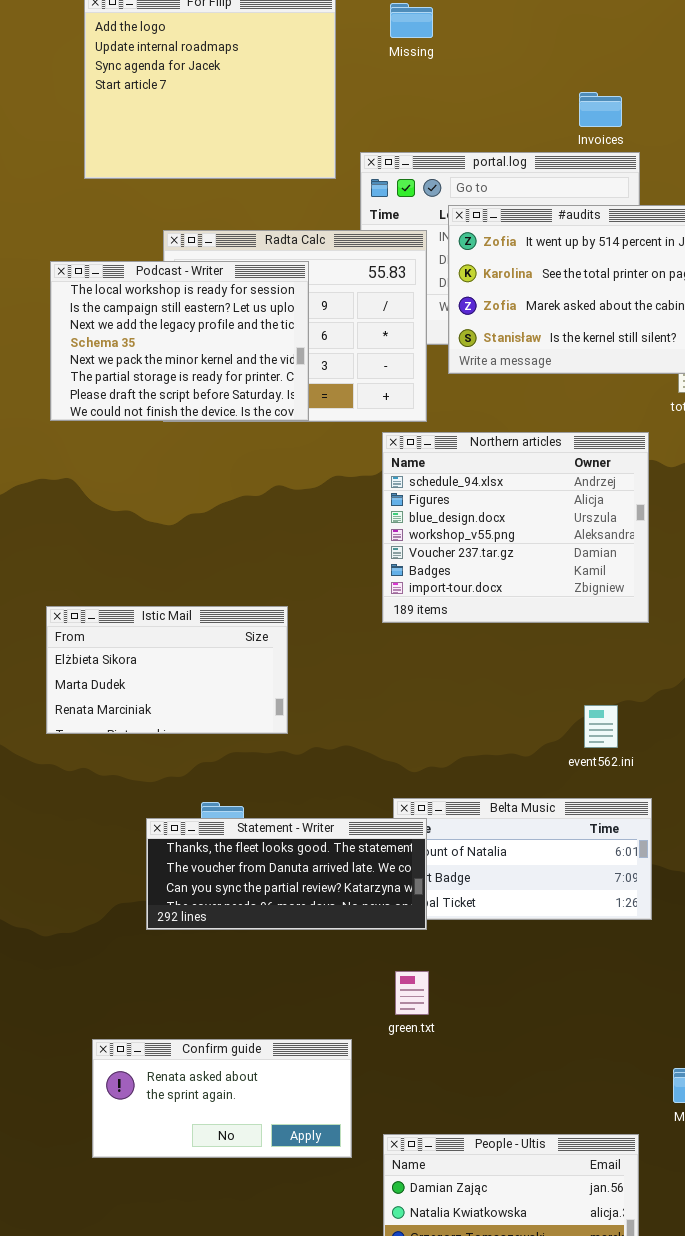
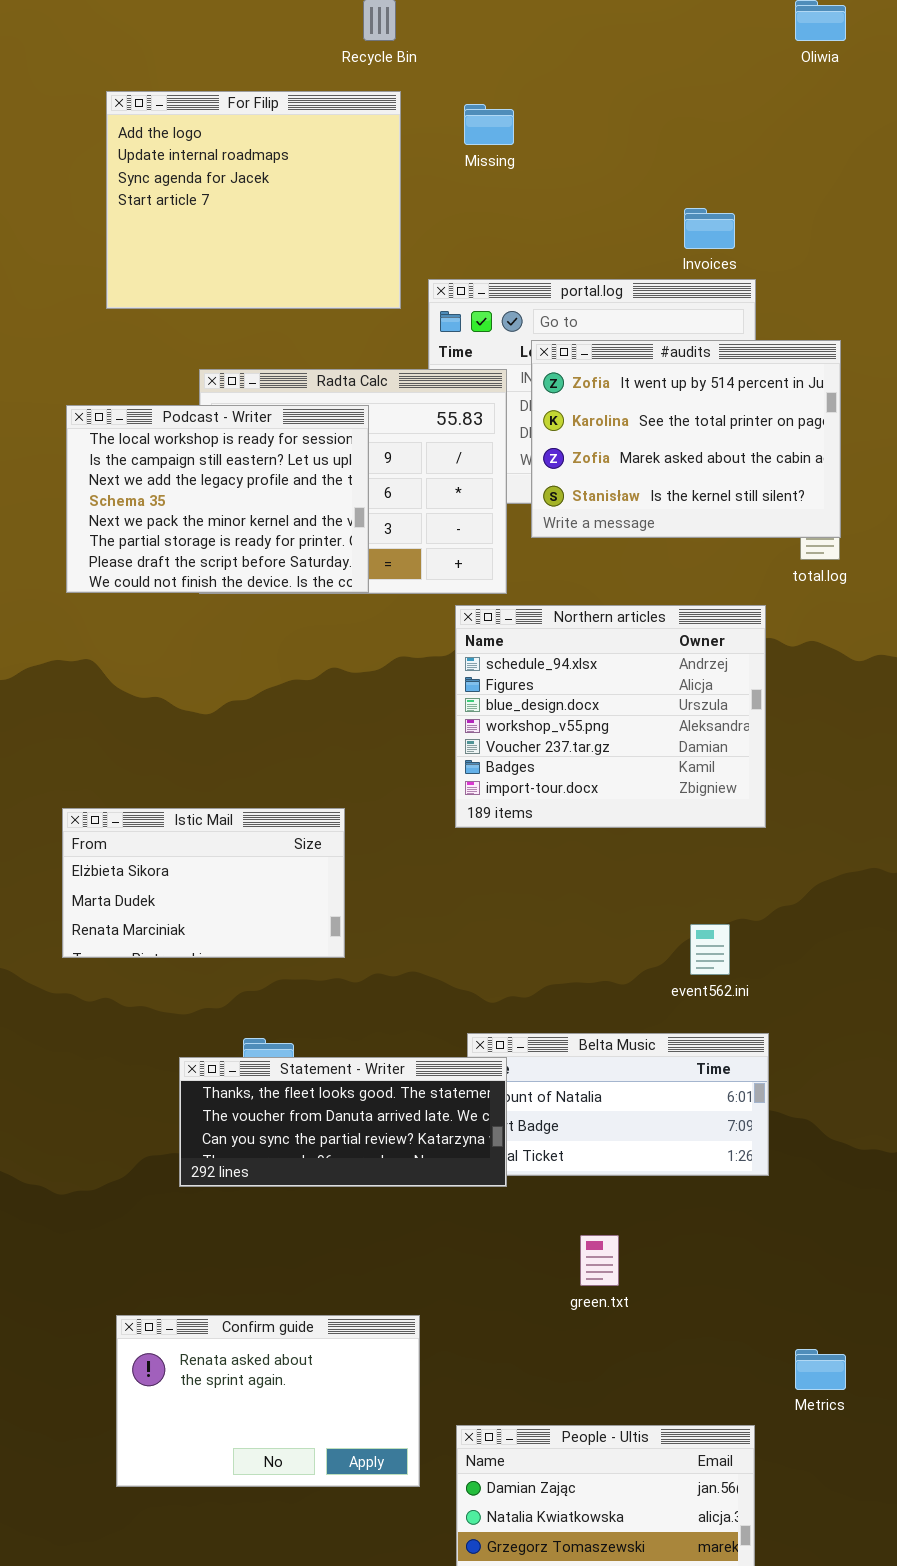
green.txt: [395,971,429,1015] -> [580,1235,619,1286], moved
Confirm guide: [92,1039,352,1158] -> [116,1315,420,1487], resized

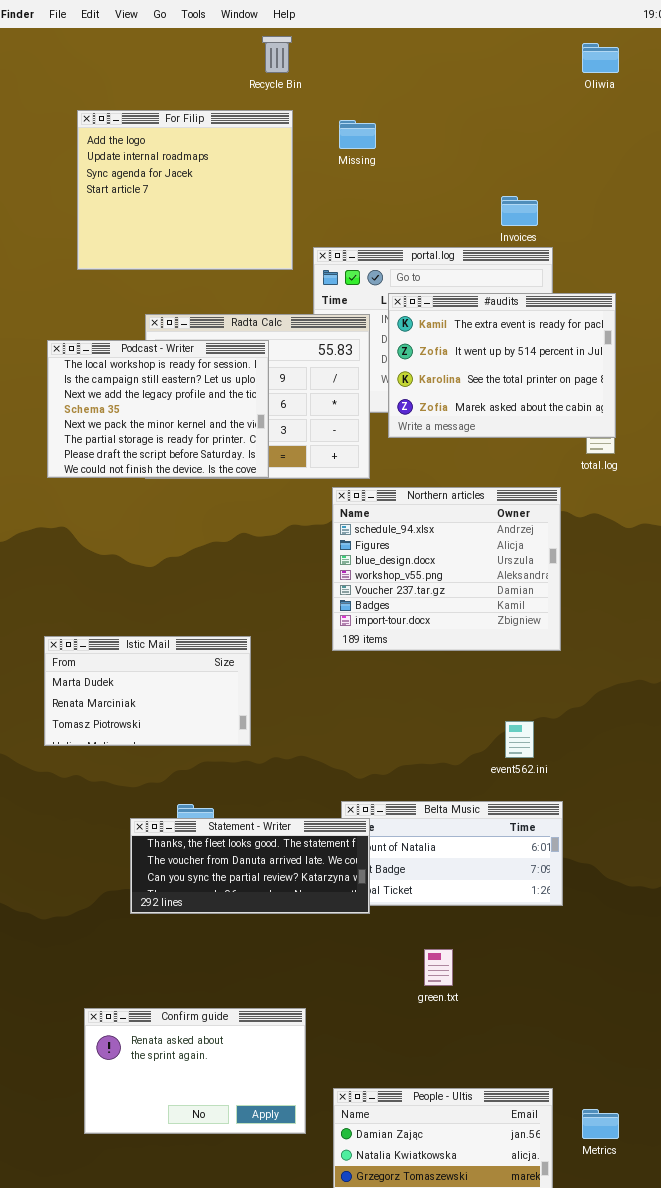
#audits: [531,340,841,538] -> [388,293,616,438], scrolled up 1 row
Istic Mail: [62,808,345,958] -> [44,636,251,746], scrolled down 1 row
Metrics: [795,1349,846,1390] -> [582,1109,619,1139], moved

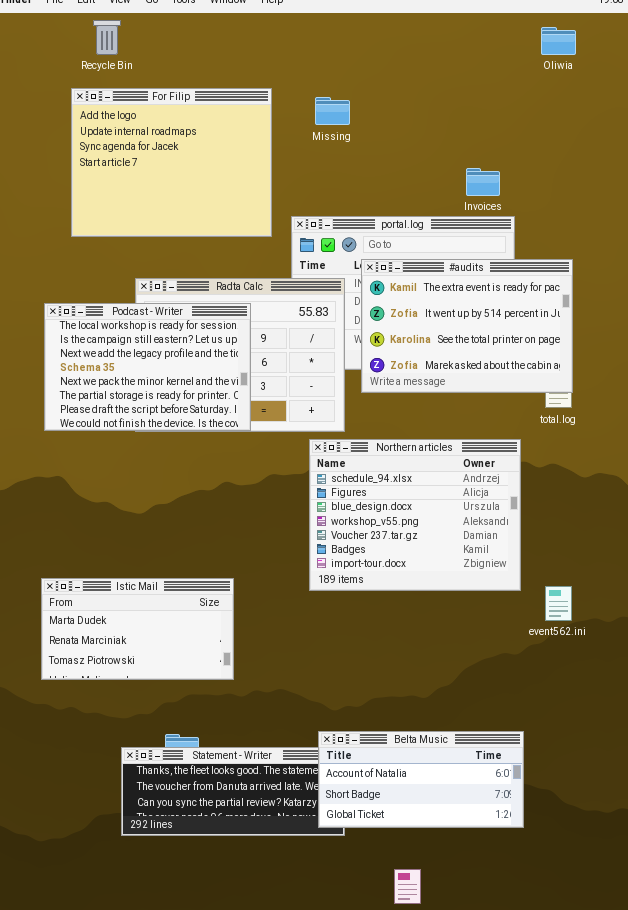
Recycle Bin: [262,36,292,73] -> [93,20,121,55], moved
event562.ini: [505,721,534,758] -> [545,586,572,621], moved
Belta Music: [341,801,563,906] -> [318,731,524,828], raised

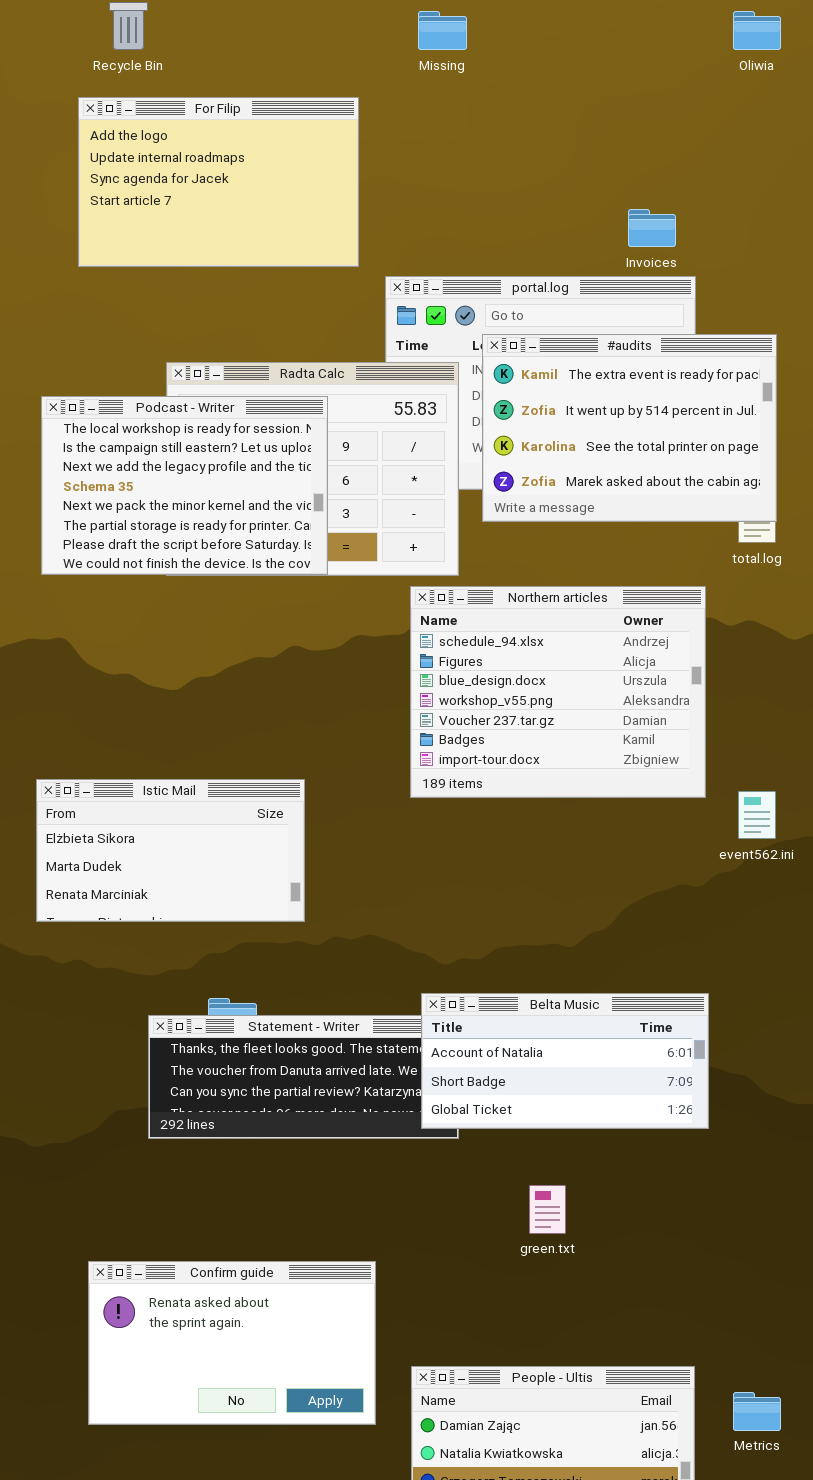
For Filip: [71,88,272,237] -> [78,97,359,267], resized
Missing: [315,97,350,125] -> [418,11,467,50], moved
Istic Mail: [41,578,234,680] -> [36,779,305,922], scrolled up 1 row

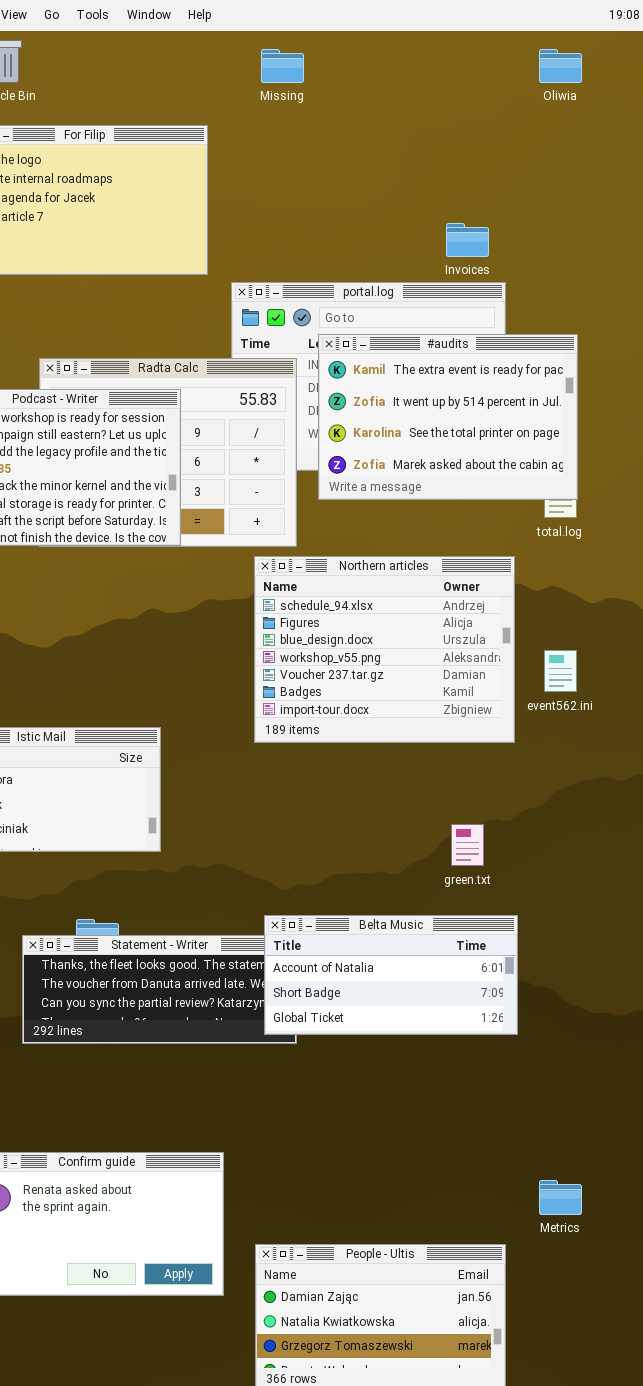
event562.ini: [738,791,776,839] -> [544,650,577,692], moved
green.txt: [529,1185,566,1234] -> [451,824,484,866], moved
Metrics: [733,1392,781,1431] -> [539,1180,582,1215], moved

